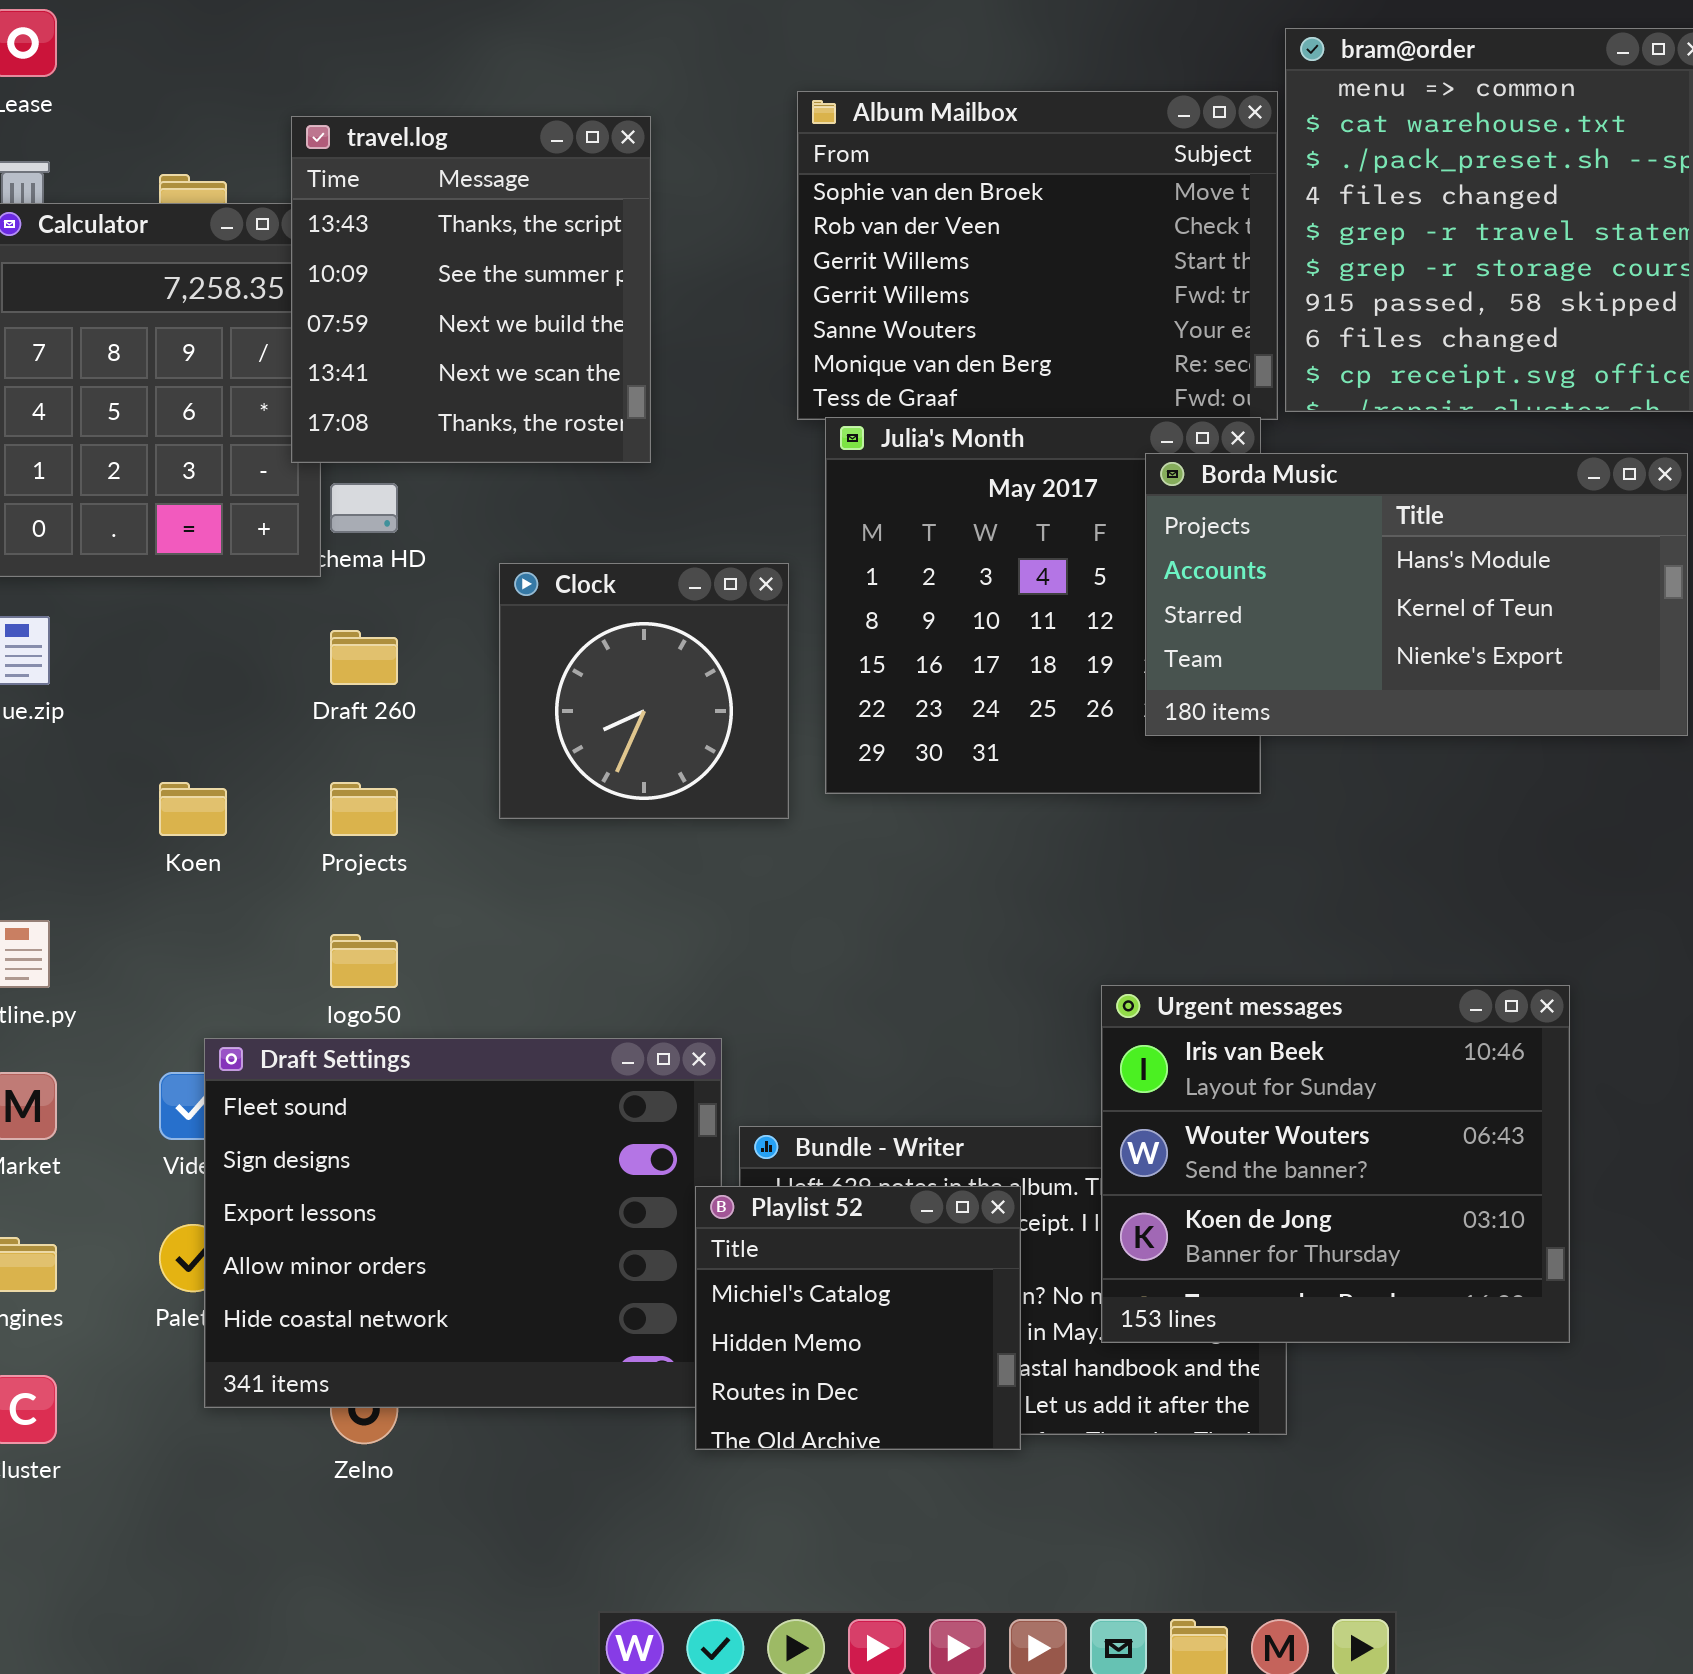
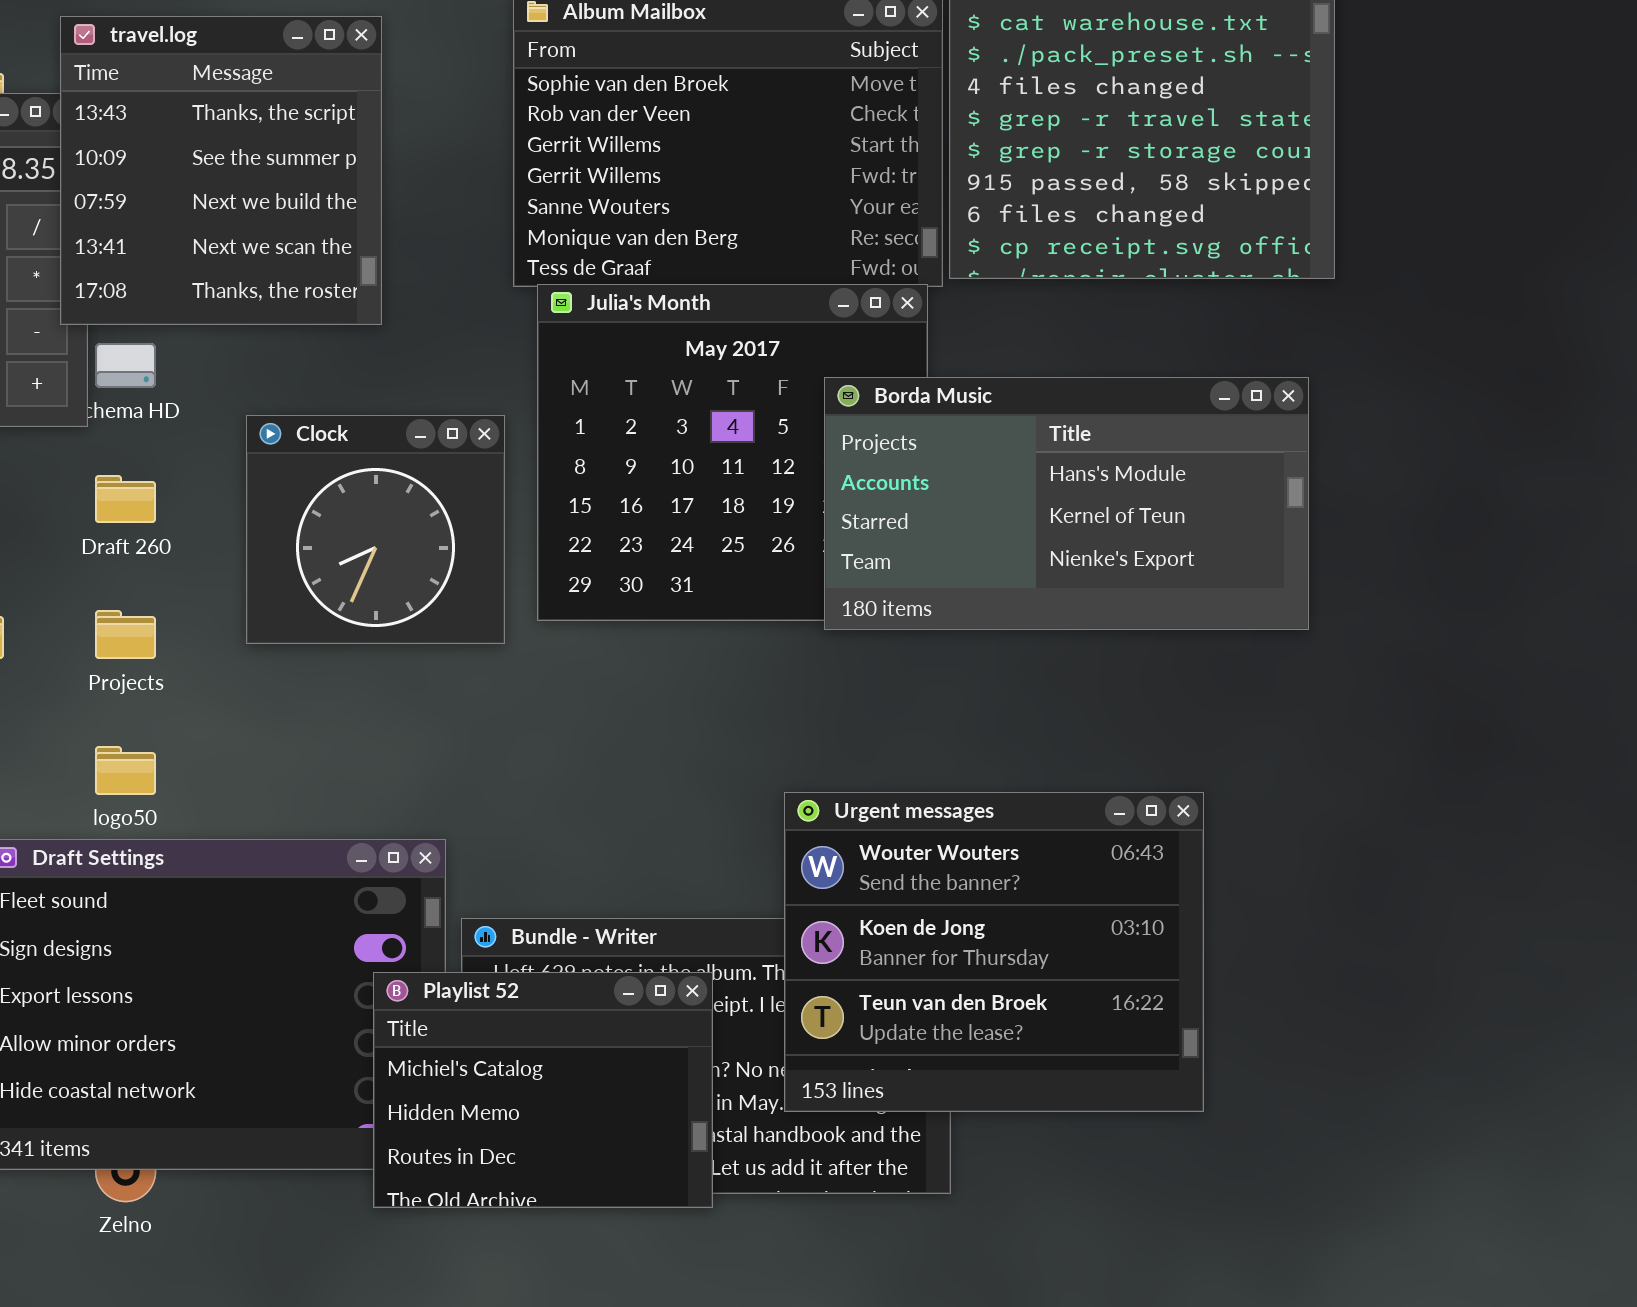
Borda Music: [1145,453,1688,736] -> [824,377,1309,630], moved
Urgent messages: [1101,985,1570,1343] -> [784,792,1204,1112], scrolled down 1 row
Playlist 52: [695,1186,1021,1450] -> [373,972,713,1208], resized

